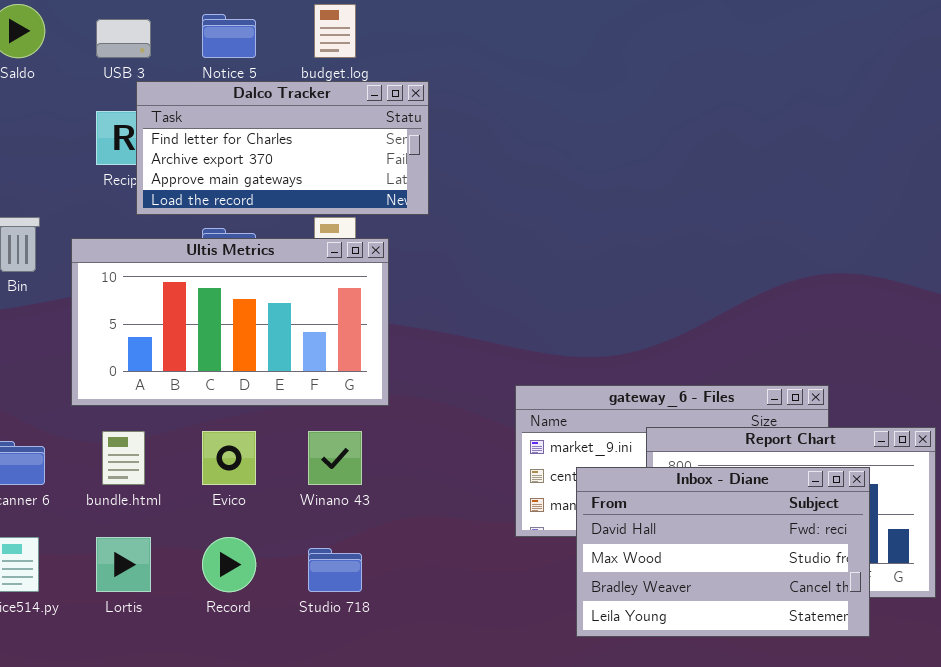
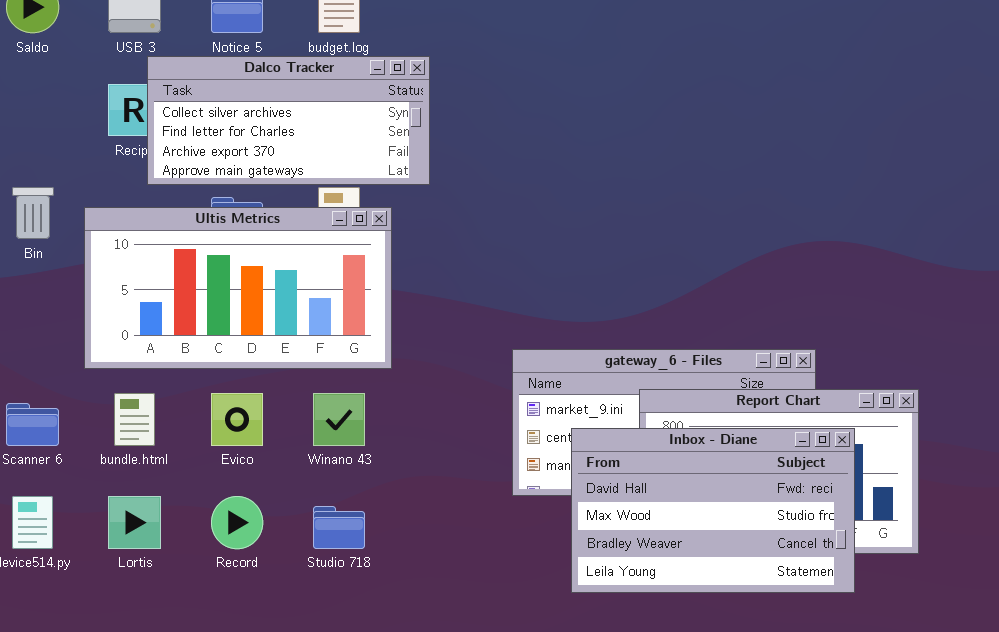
Dalco Tracker: [136,81,429,215] -> [147,56,430,185], scrolled up 1 row

